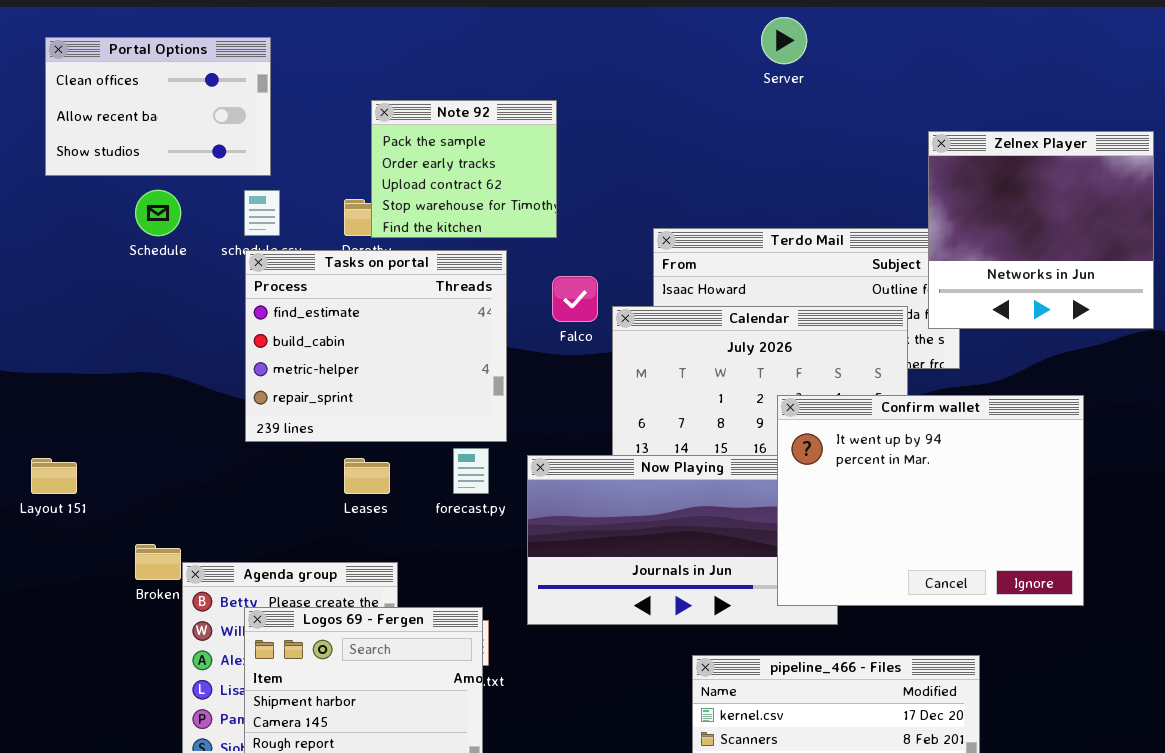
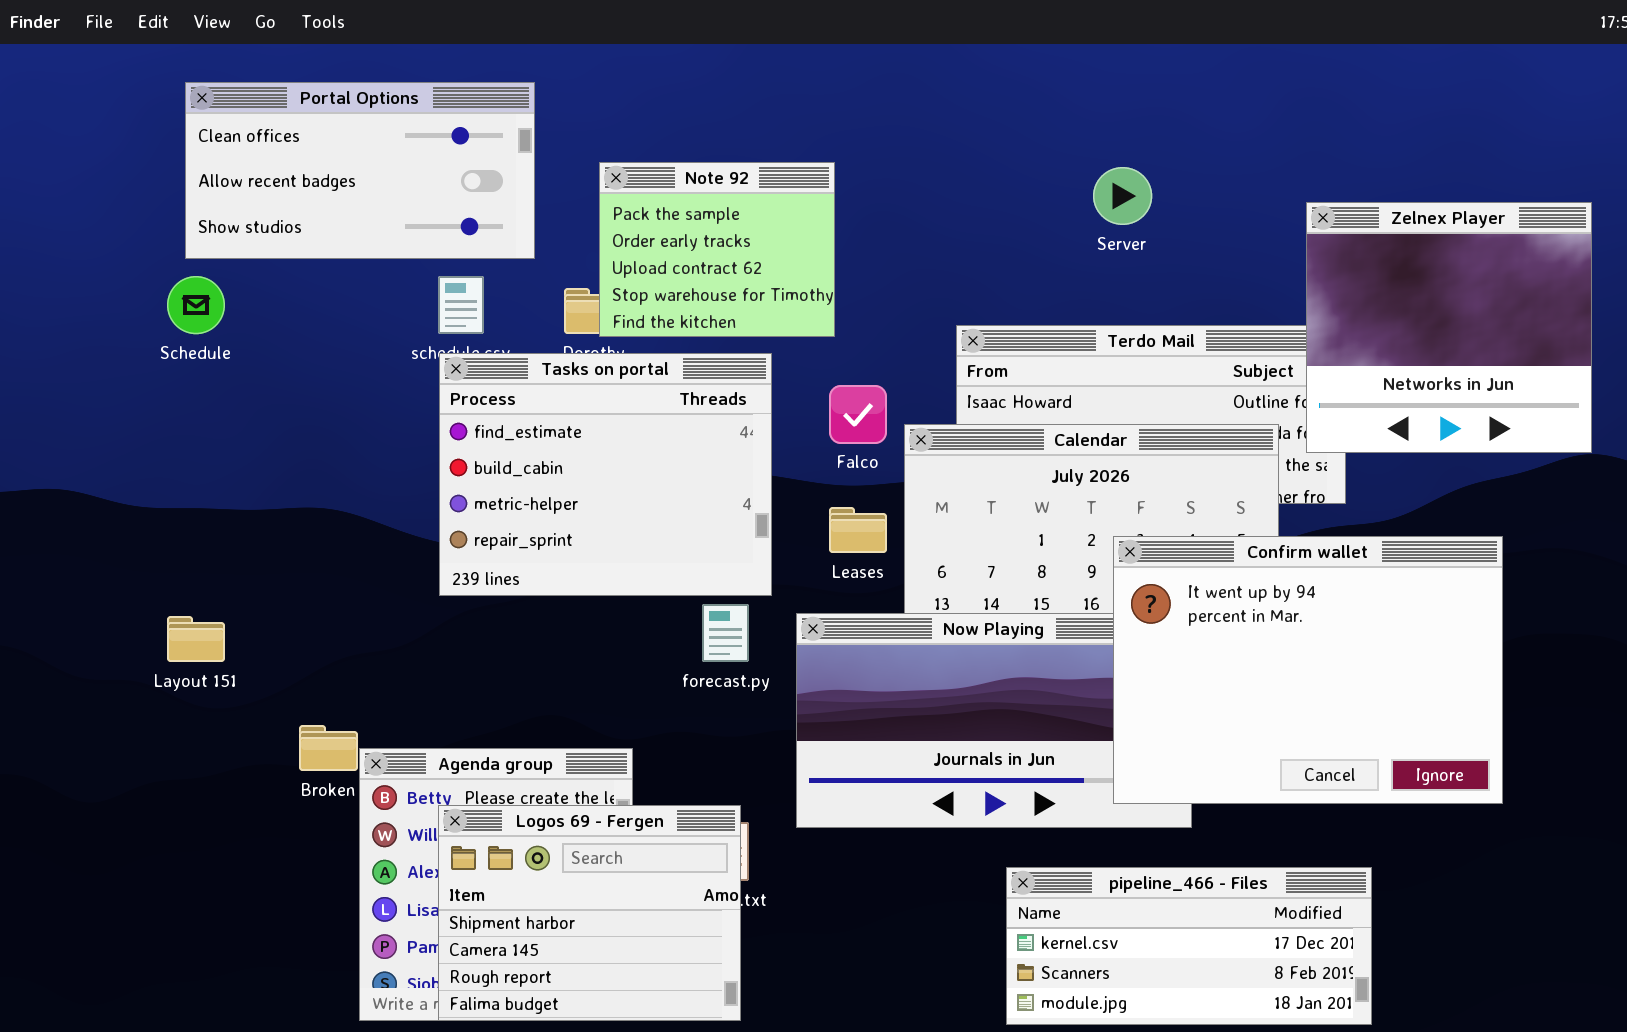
Server: [761,17,807,64] -> [1093,167,1152,225], moved
Portal Options: [45,37,271,176] -> [185,82,535,259], resized
Schedule: [135,190,181,236] -> [167,276,225,334], moved
Leases: [344,458,390,494] -> [829,507,887,553], moved

